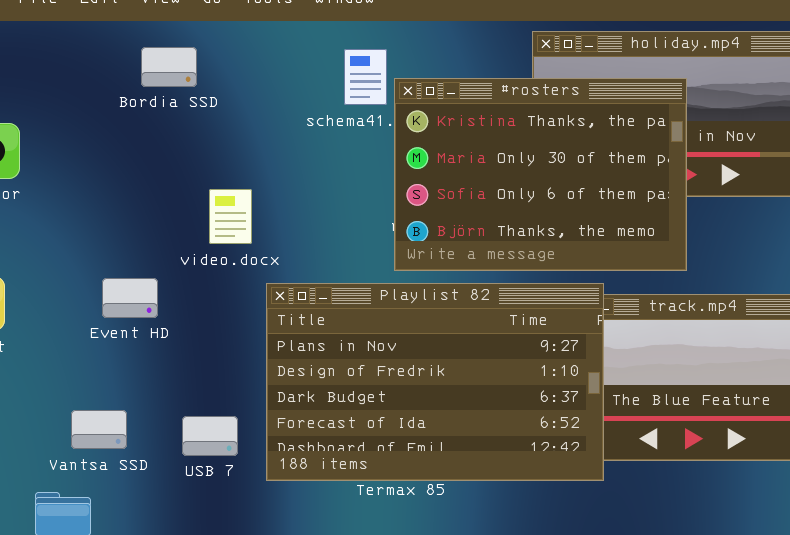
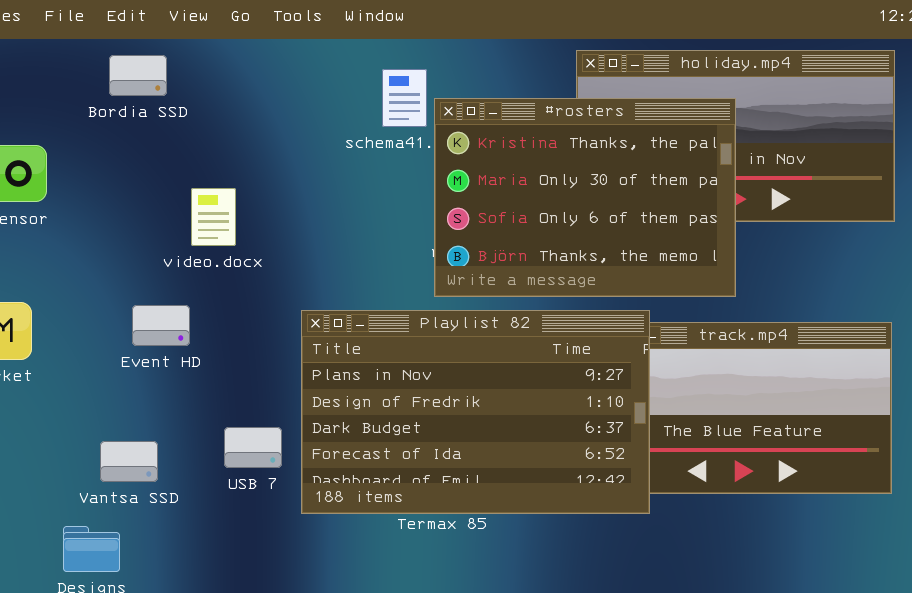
Bordia SSD: [141,47,197,87] -> [109,55,167,96], moved
video.docx: [209,189,252,244] -> [191,188,236,246], moved
USB 7: [182,416,238,456] -> [224,427,282,468], moved

